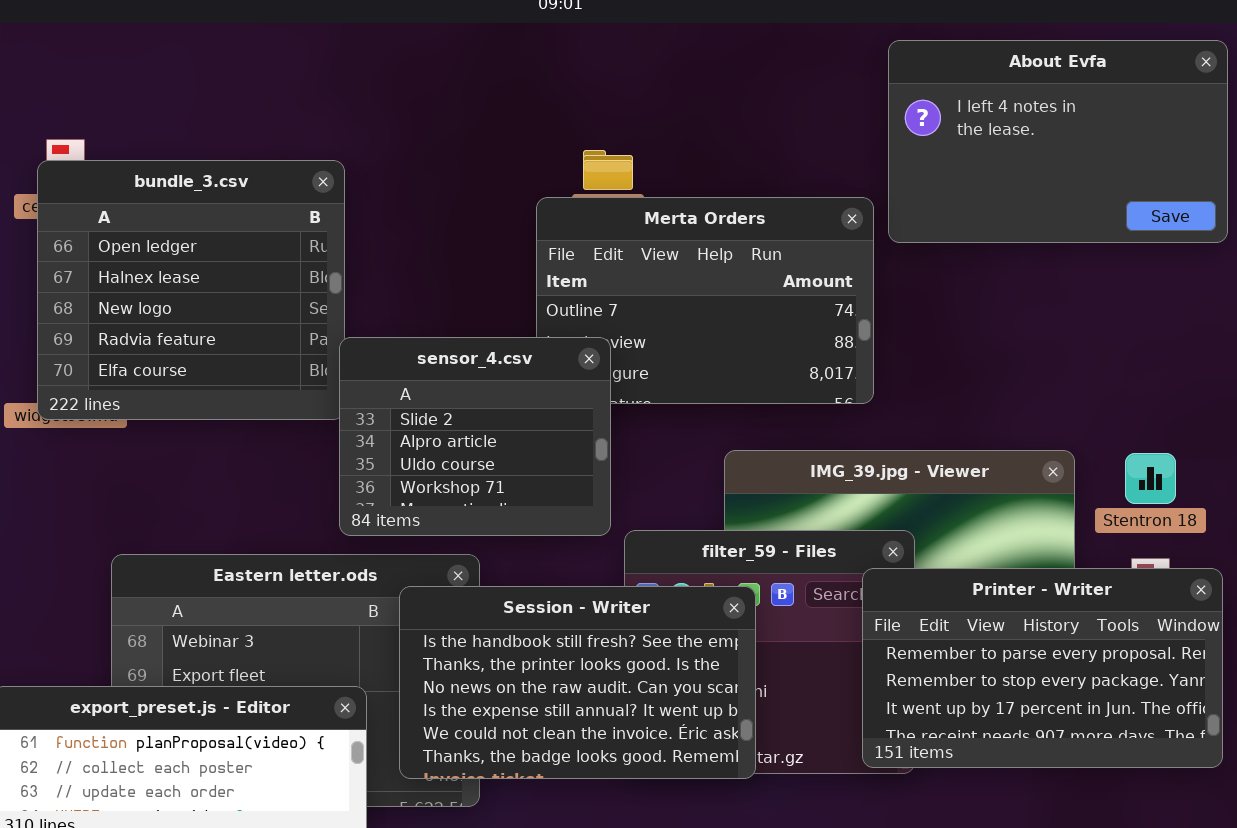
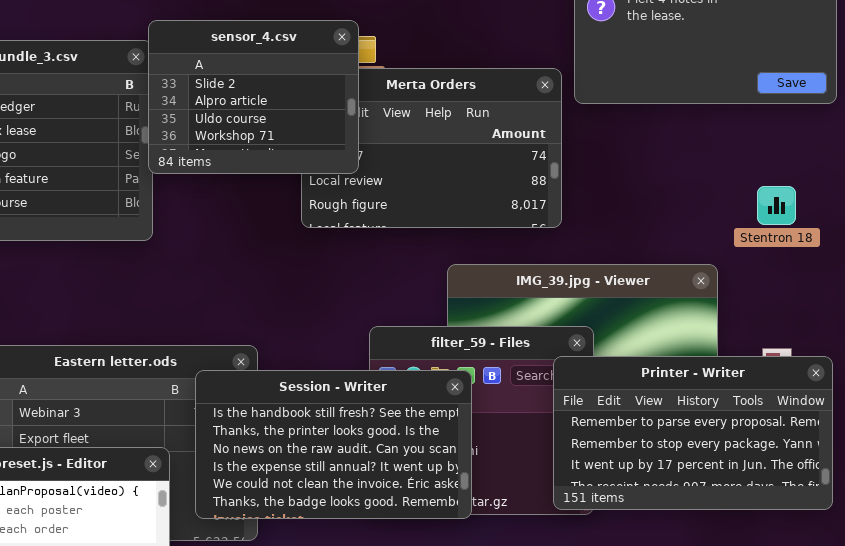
sensor_4.csv: [339,337,611,536] -> [148,20,359,174], moved
Stentron 18: [1125,453,1176,504] -> [757,186,796,225], moved

